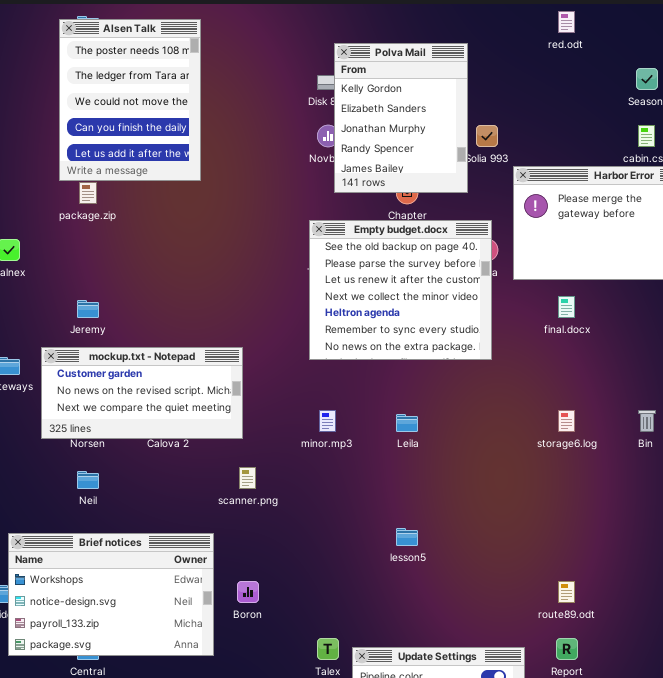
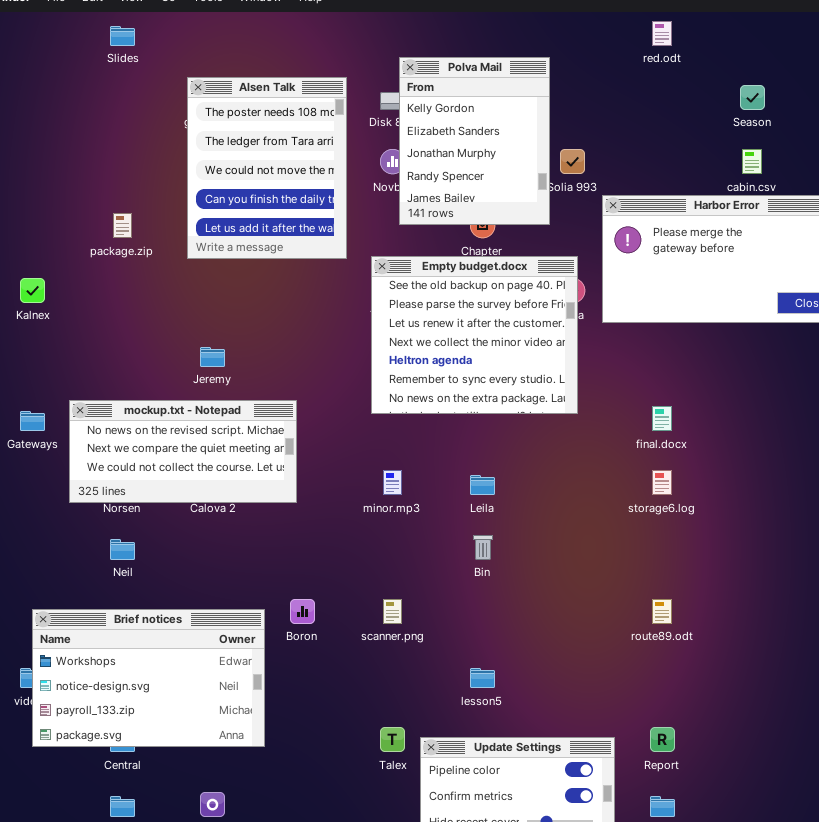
Alsen Talk: [59,19,201,181] -> [187,77,347,259], moved
final.docx: [558,296,575,318] -> [652,406,672,431], moved
Jeremy: [77,300,99,318] -> [200,347,225,367], moved
mockup.txt - Notepad: [41,347,243,439] -> [69,400,297,503], scrolled down 1 row
Bin: [638,410,656,432] -> [473,535,493,560], moved
scanner.png: [239,467,256,489] -> [383,599,402,624], moved
lesson5: [396,528,418,546] -> [470,668,495,688], moved
Boron: [237,581,259,603] -> [290,599,315,624], moved
route89.odt: [558,581,575,603] -> [652,599,672,624], moved

